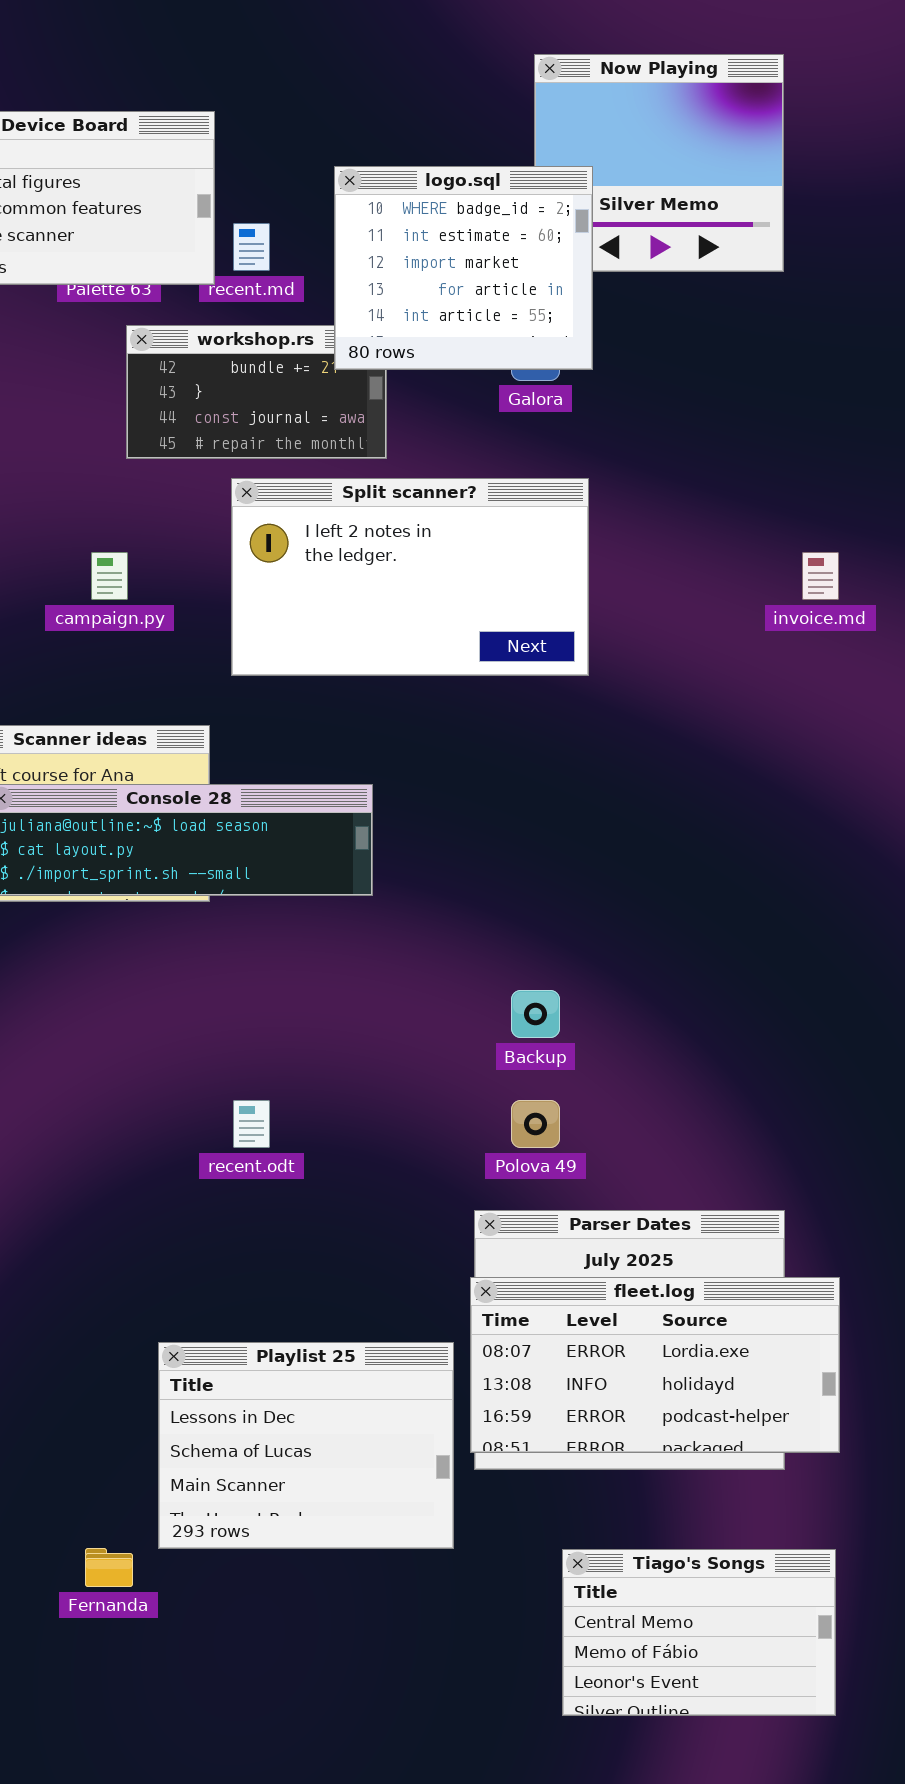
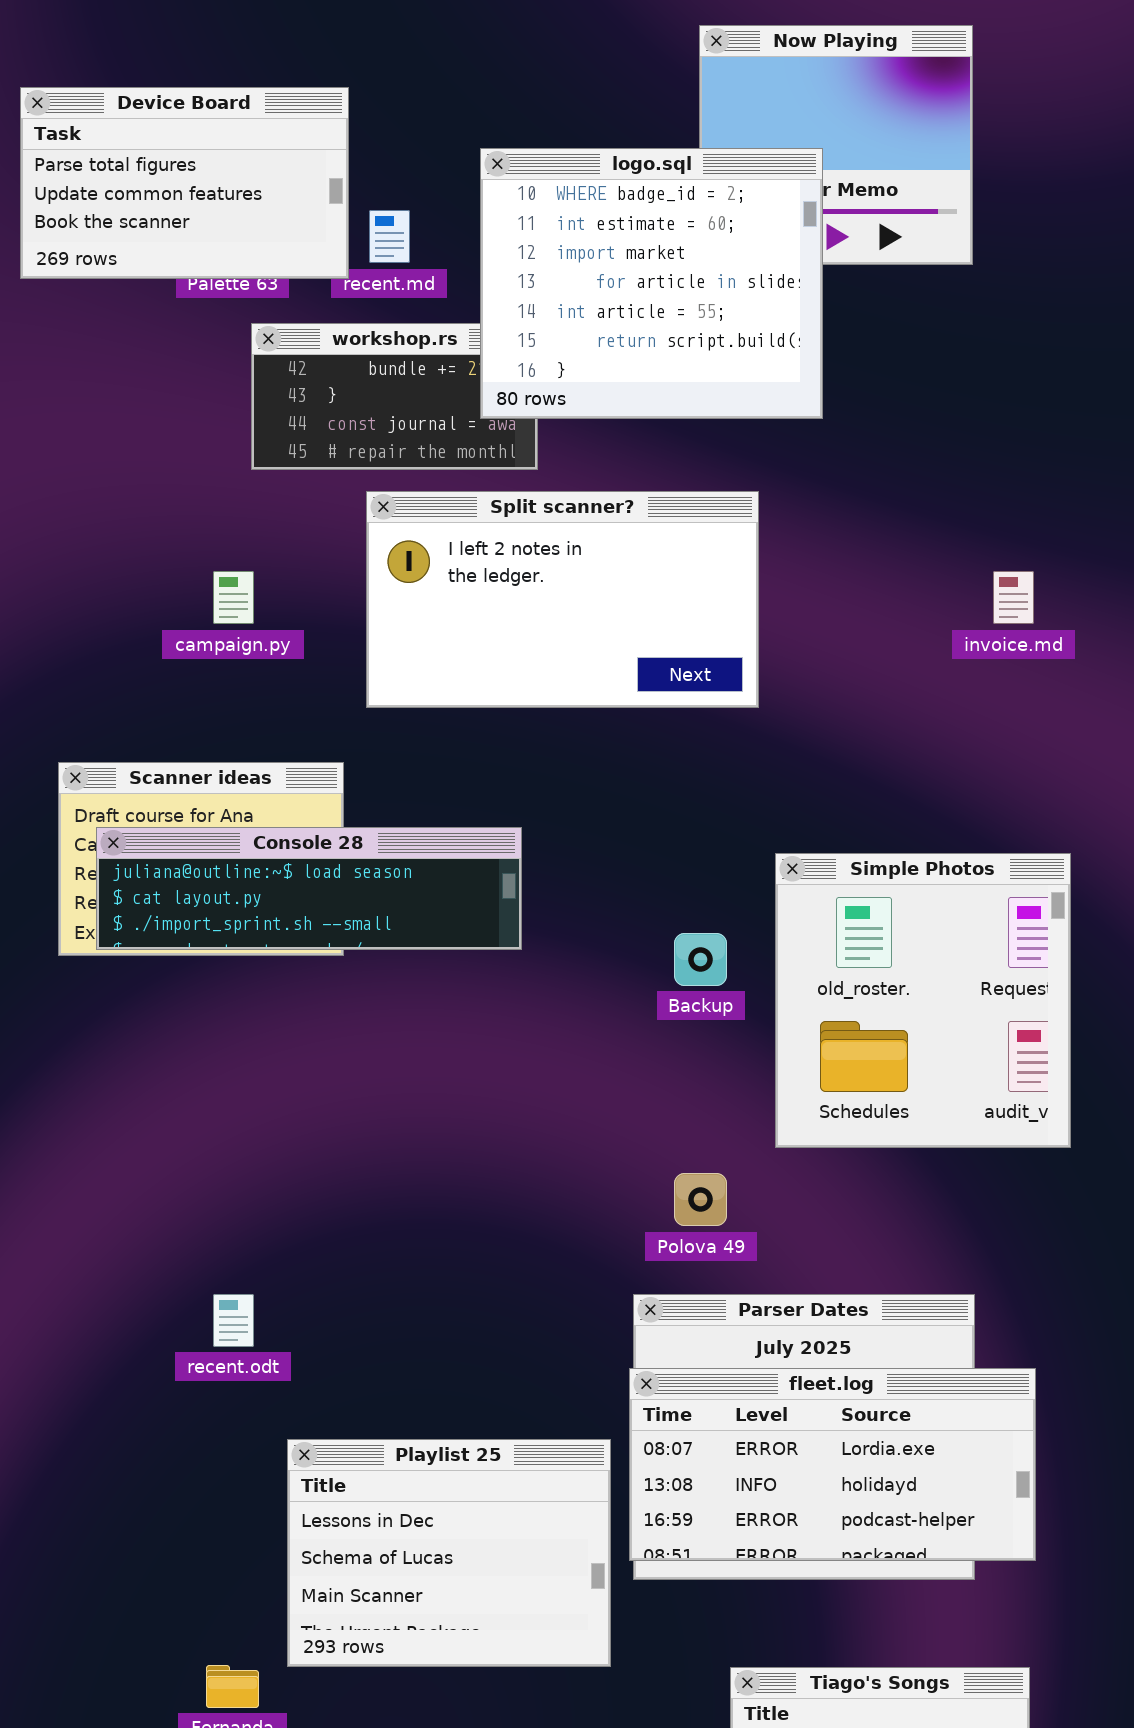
logo.sql: [334,166,593,370] -> [480,148,823,419], resized
Simple Photos: none -> [775,853,1071,1148], opened
Backup: [511,990,560,1038] -> [674,933,727,986], moved
recent.odt: [233,1100,270,1148] -> [213,1294,254,1347], moved

